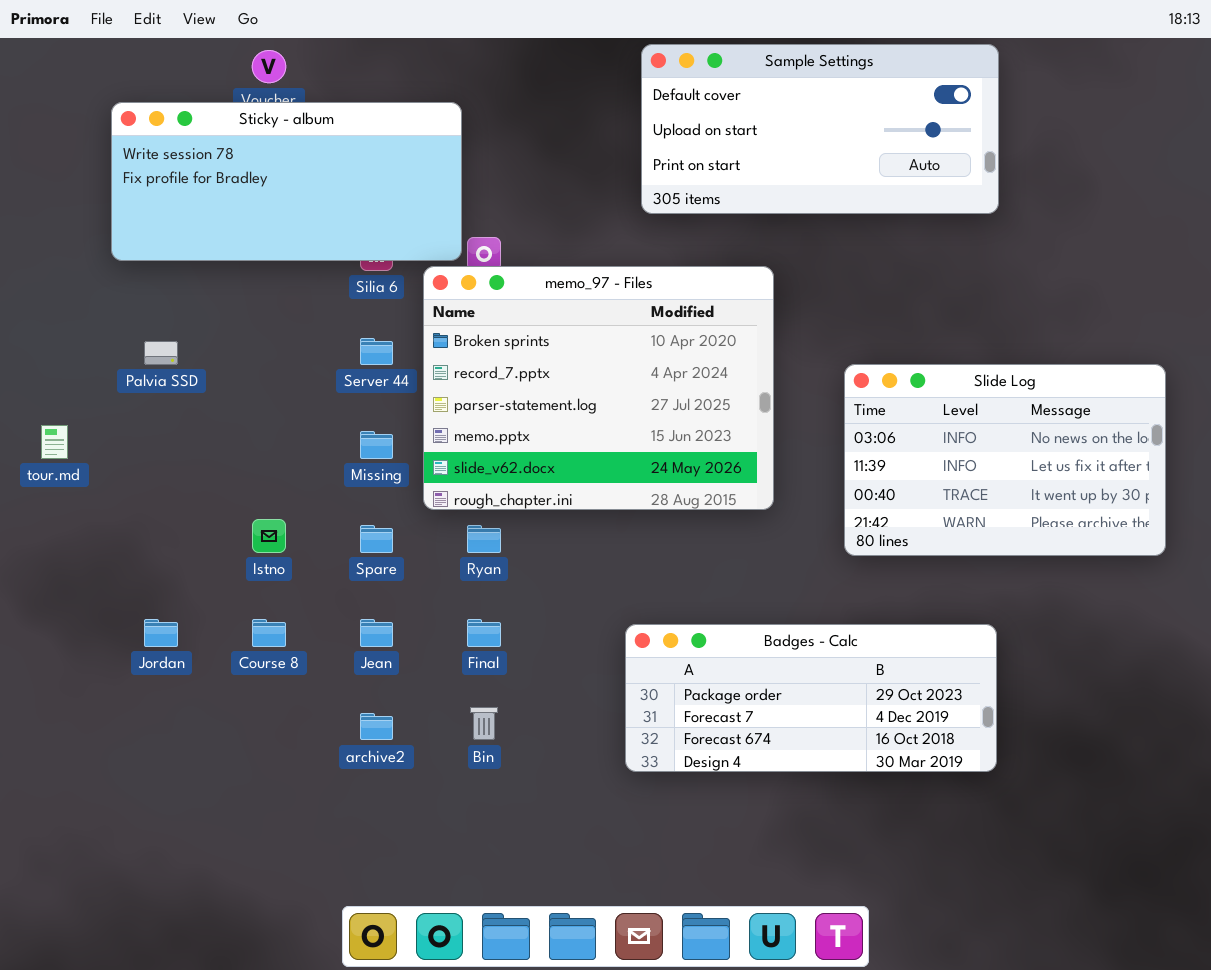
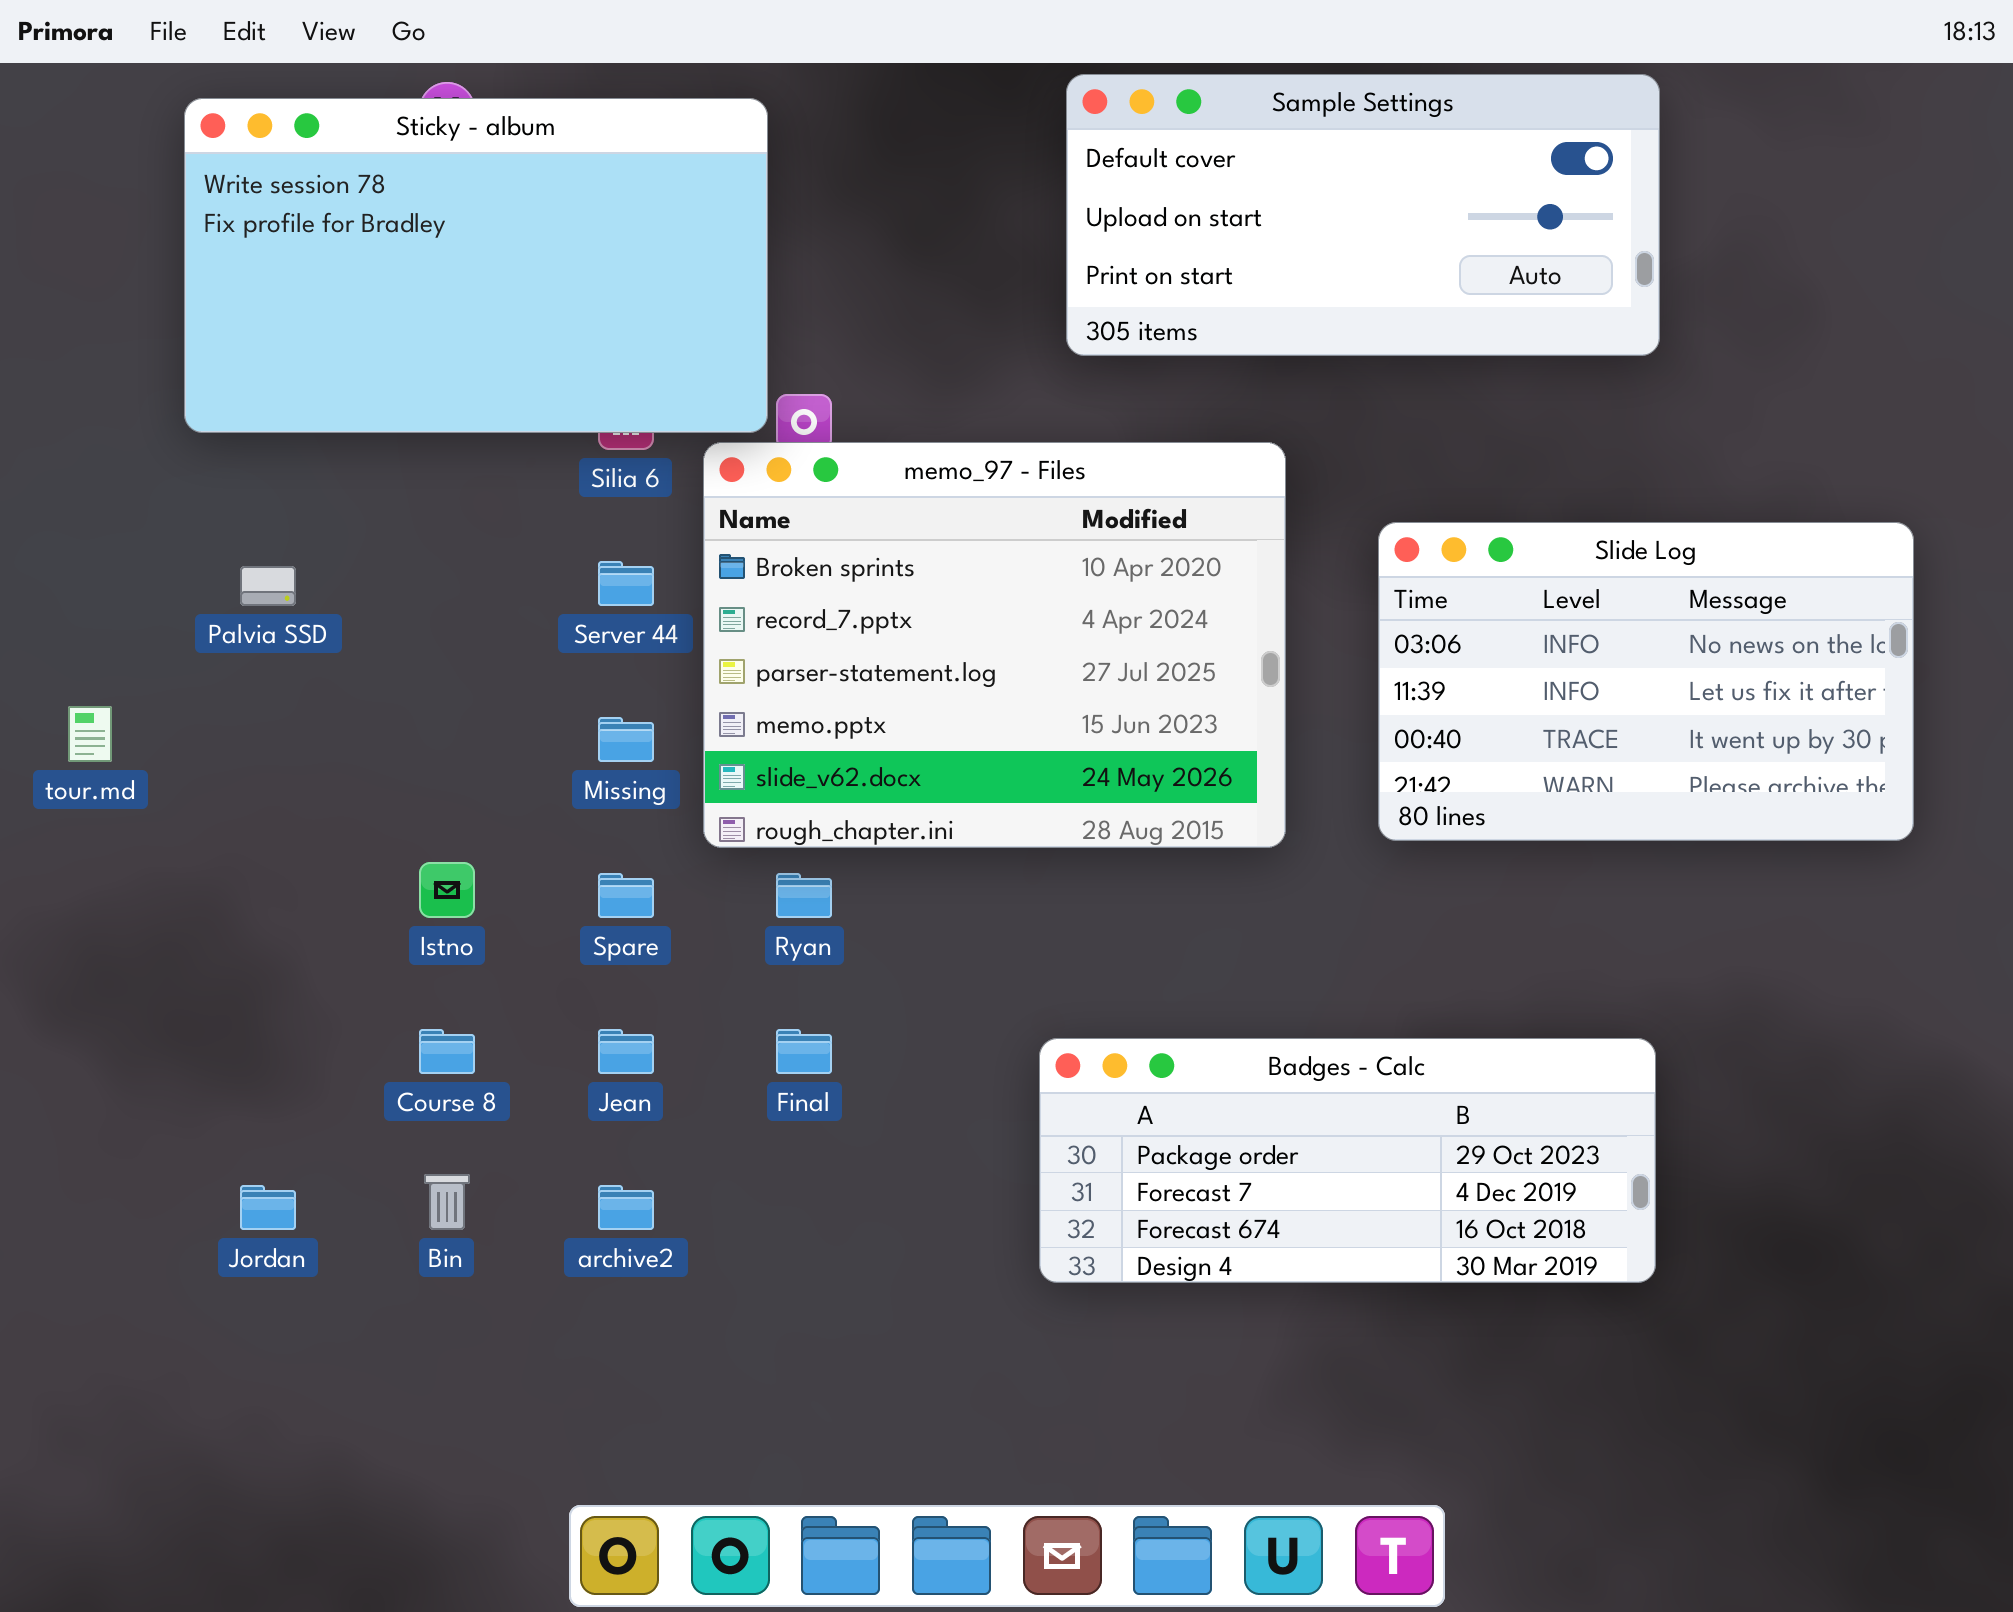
Sticky - album: [111,102,462,261] -> [184,98,768,433], resized
Slide Log: [844,364,1166,556] -> [1378,522,1914,841], moved
Jordan: [144,619,178,647] -> [240,1185,296,1230], moved
Bin: [470,707,498,740] -> [424,1174,470,1230], moved

